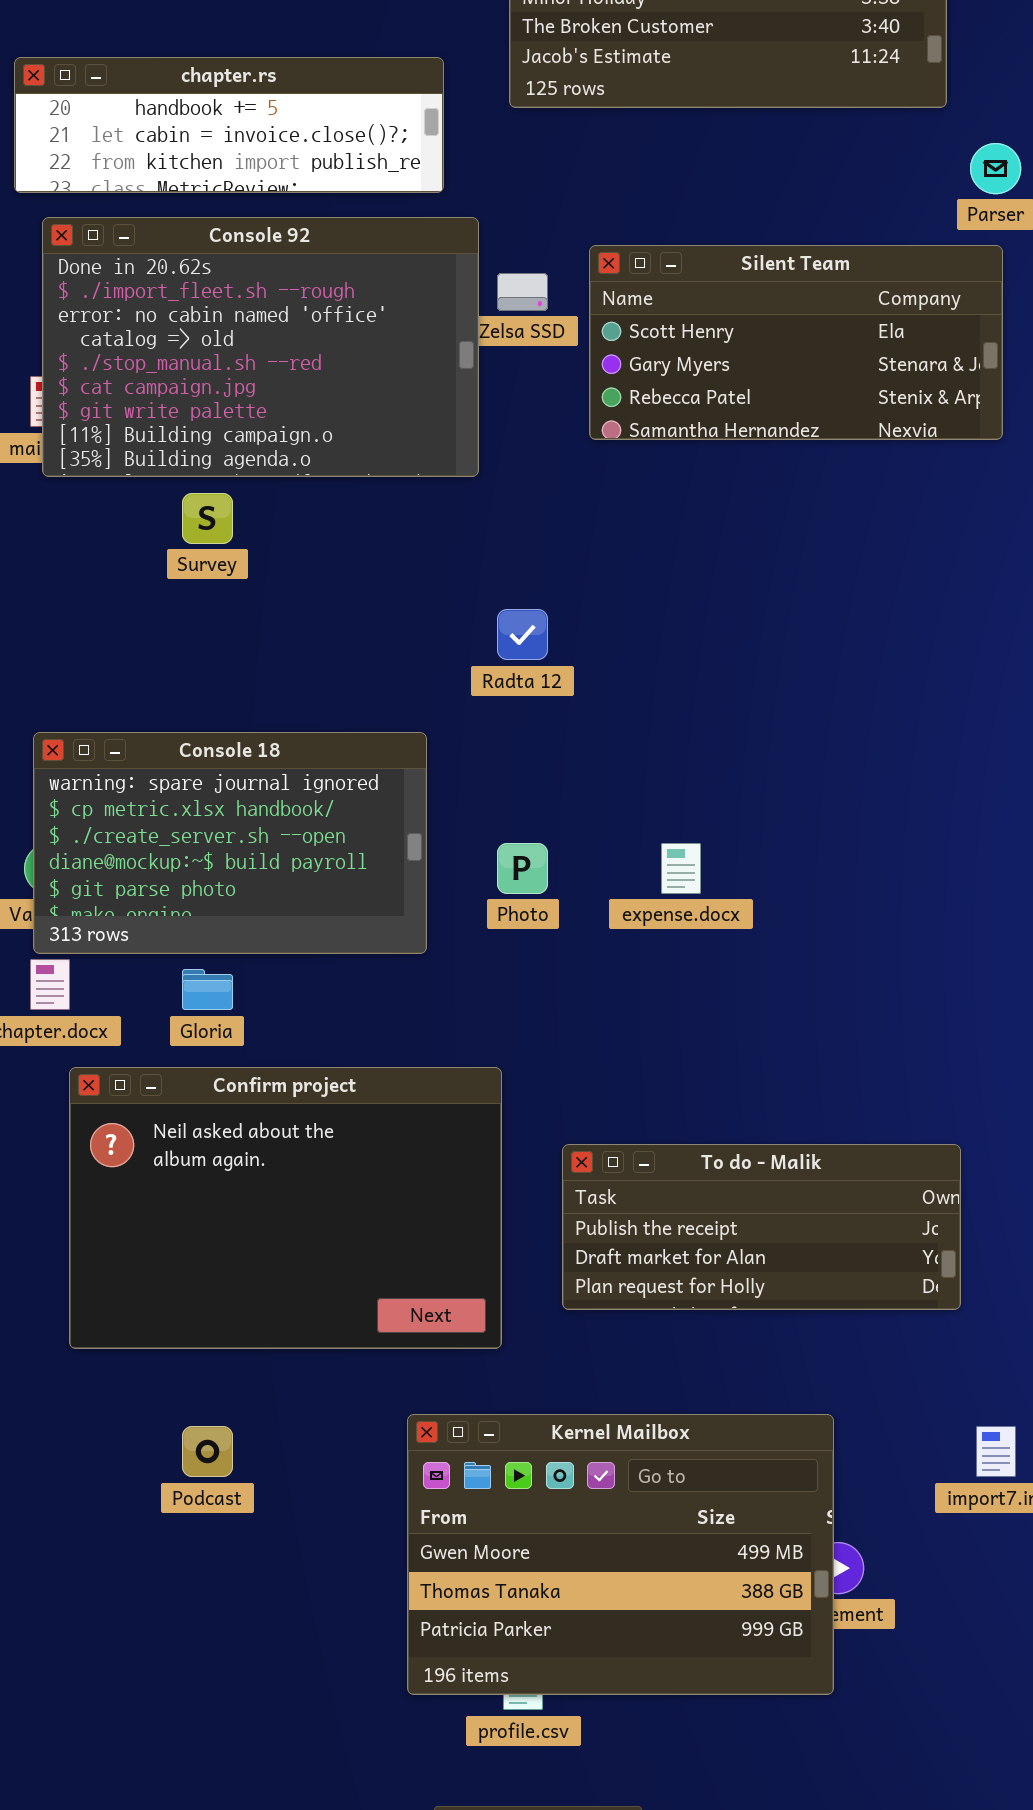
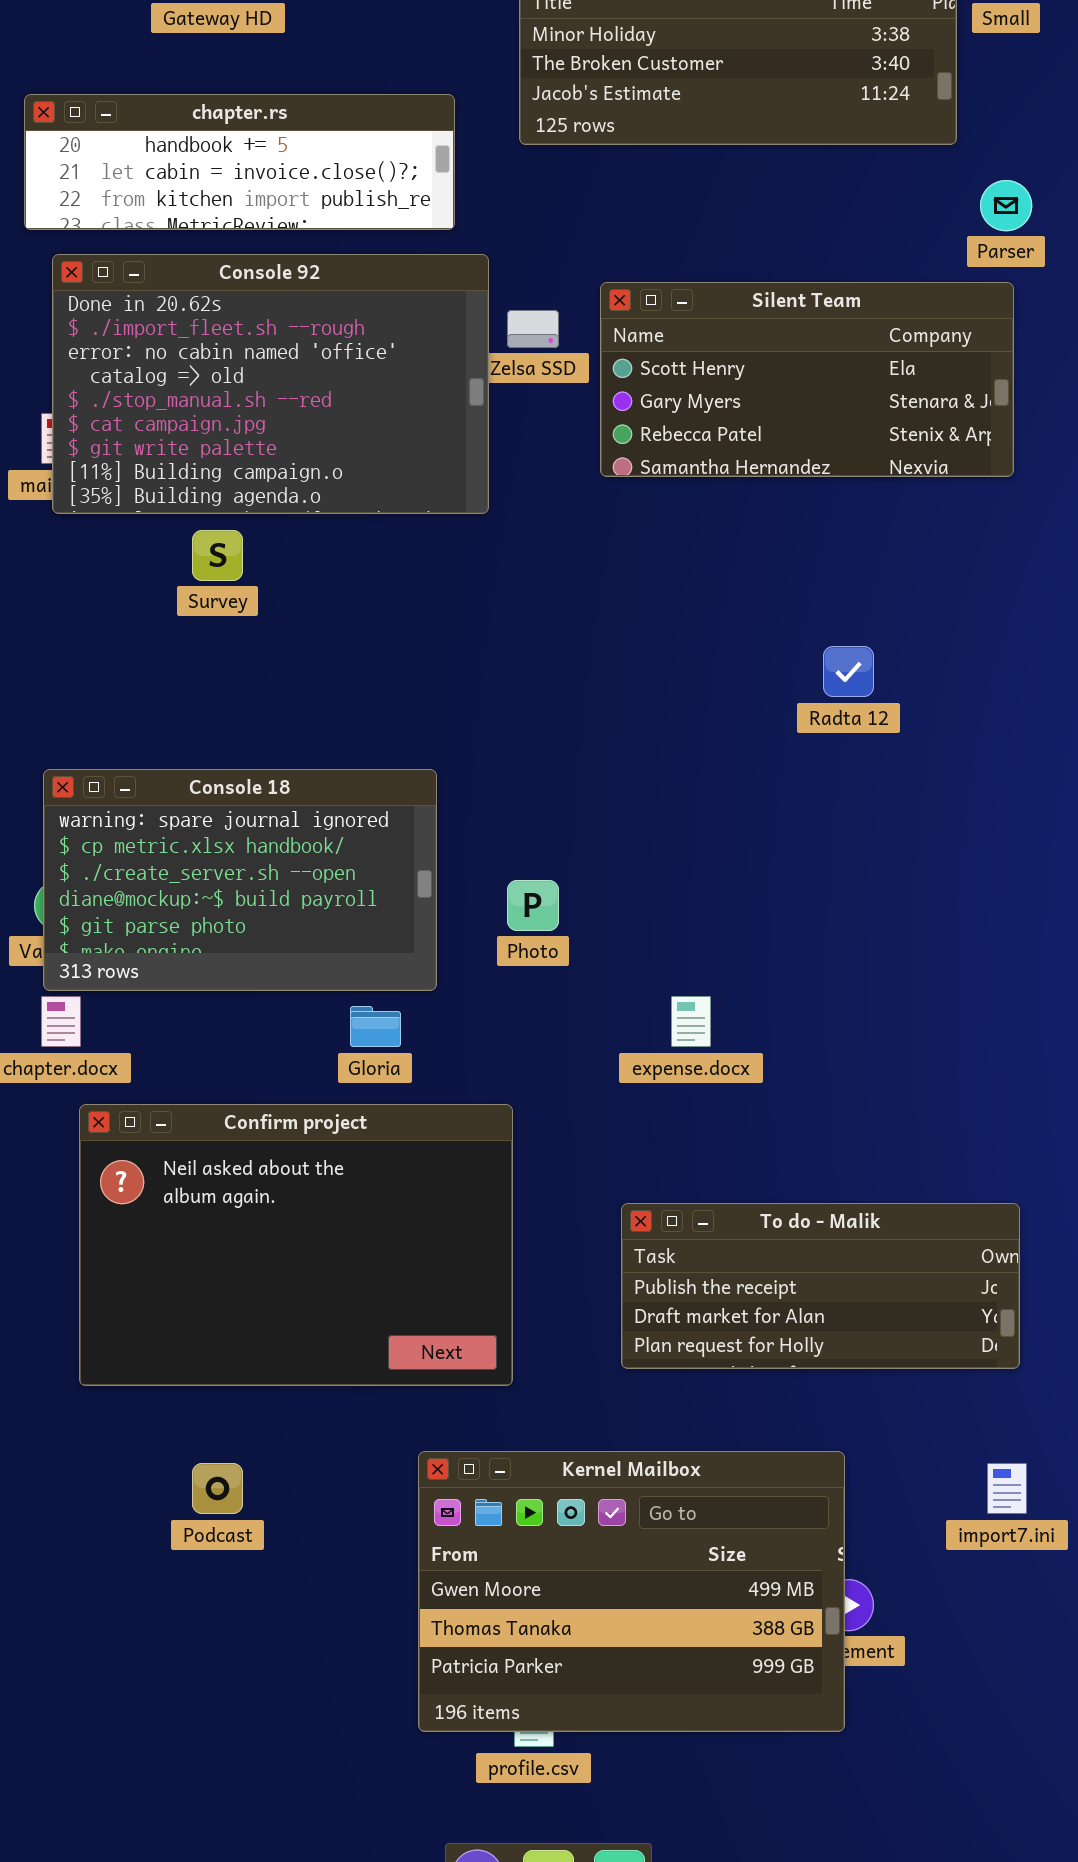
Radta 12: [497,609,548,660] -> [823,646,874,697], moved
expense.docx: [661,843,701,894] -> [671,996,711,1047], moved
Gloria: [182,969,233,1010] -> [350,1006,401,1047], moved
To do - Malik: [562,1144,961,1310] -> [621,1203,1020,1369], moved

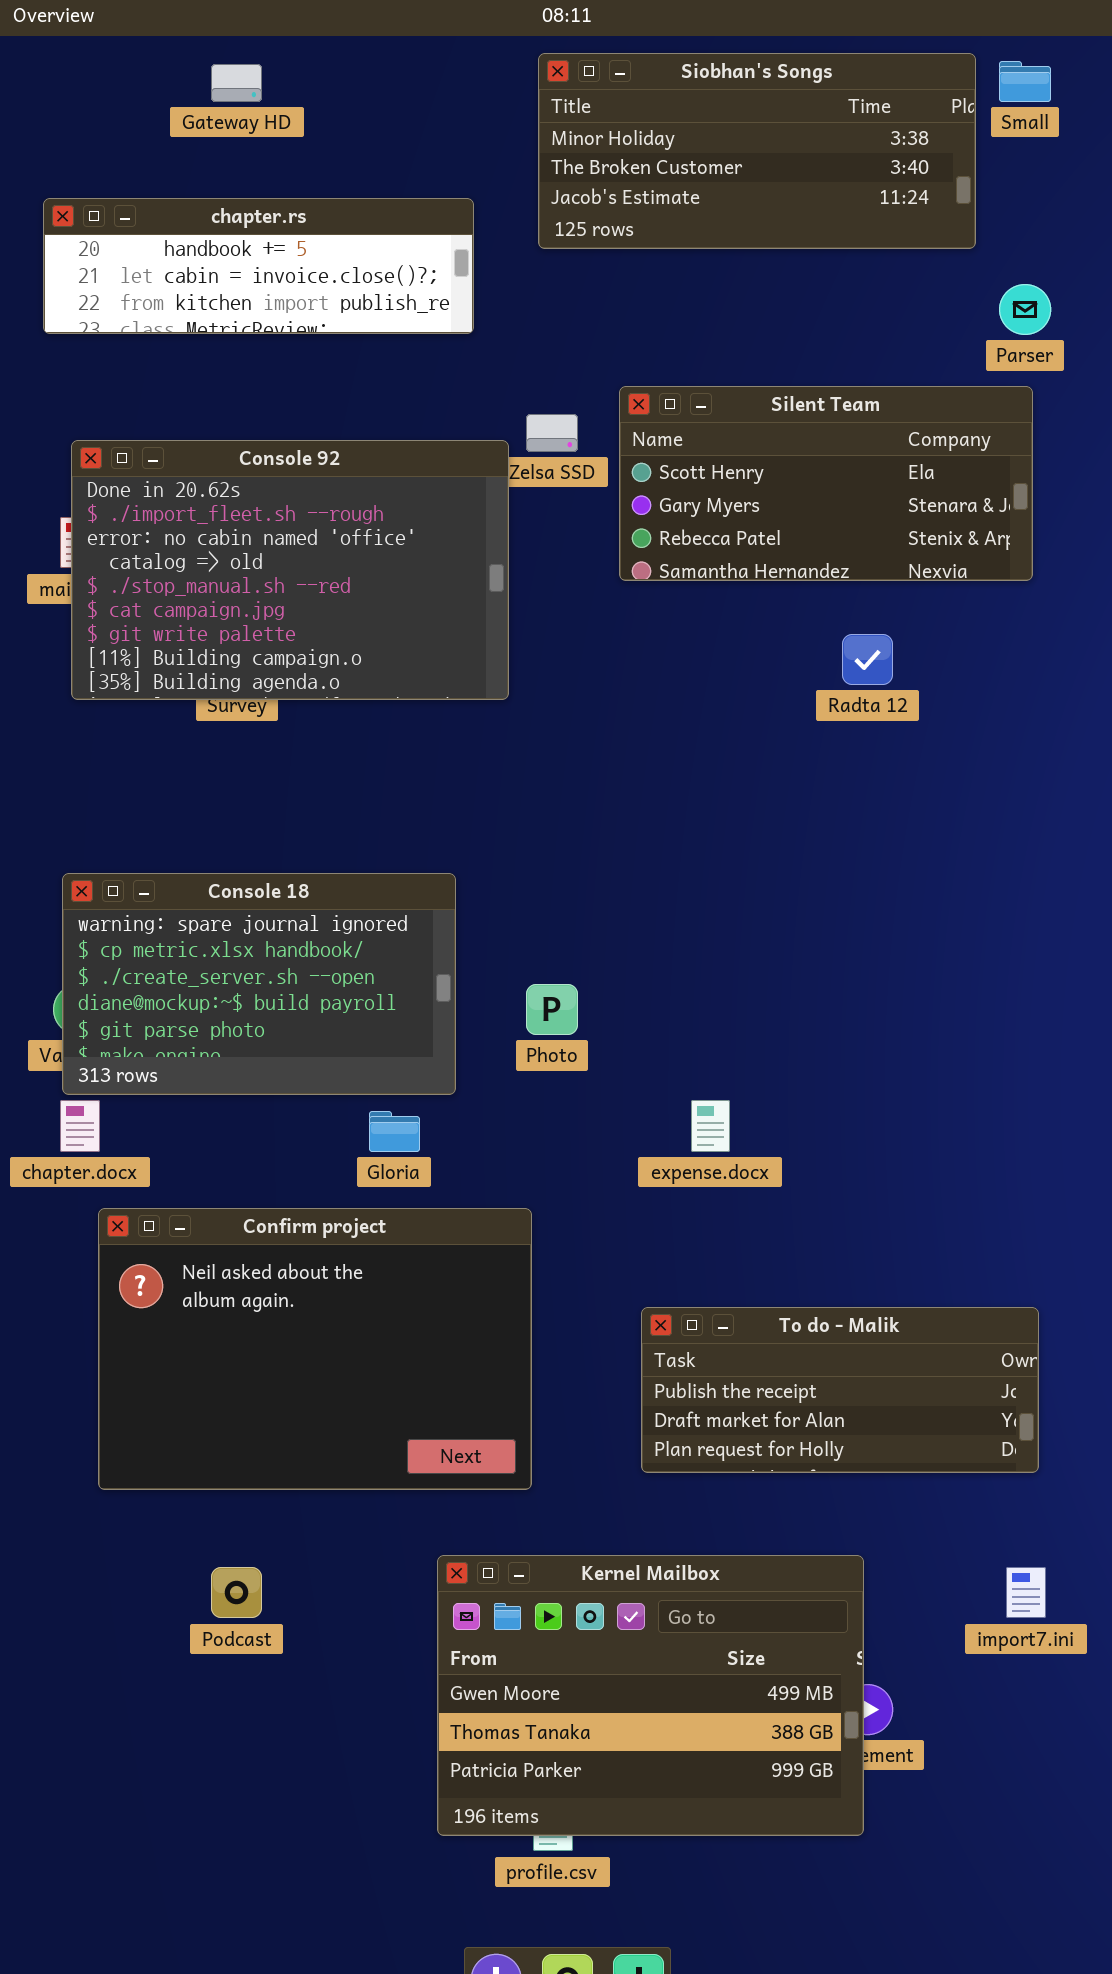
Console 92: [52,254,489,514] -> [71,440,509,700], moved
Radta 12: [823,646,874,697] -> [842,634,893,685], moved

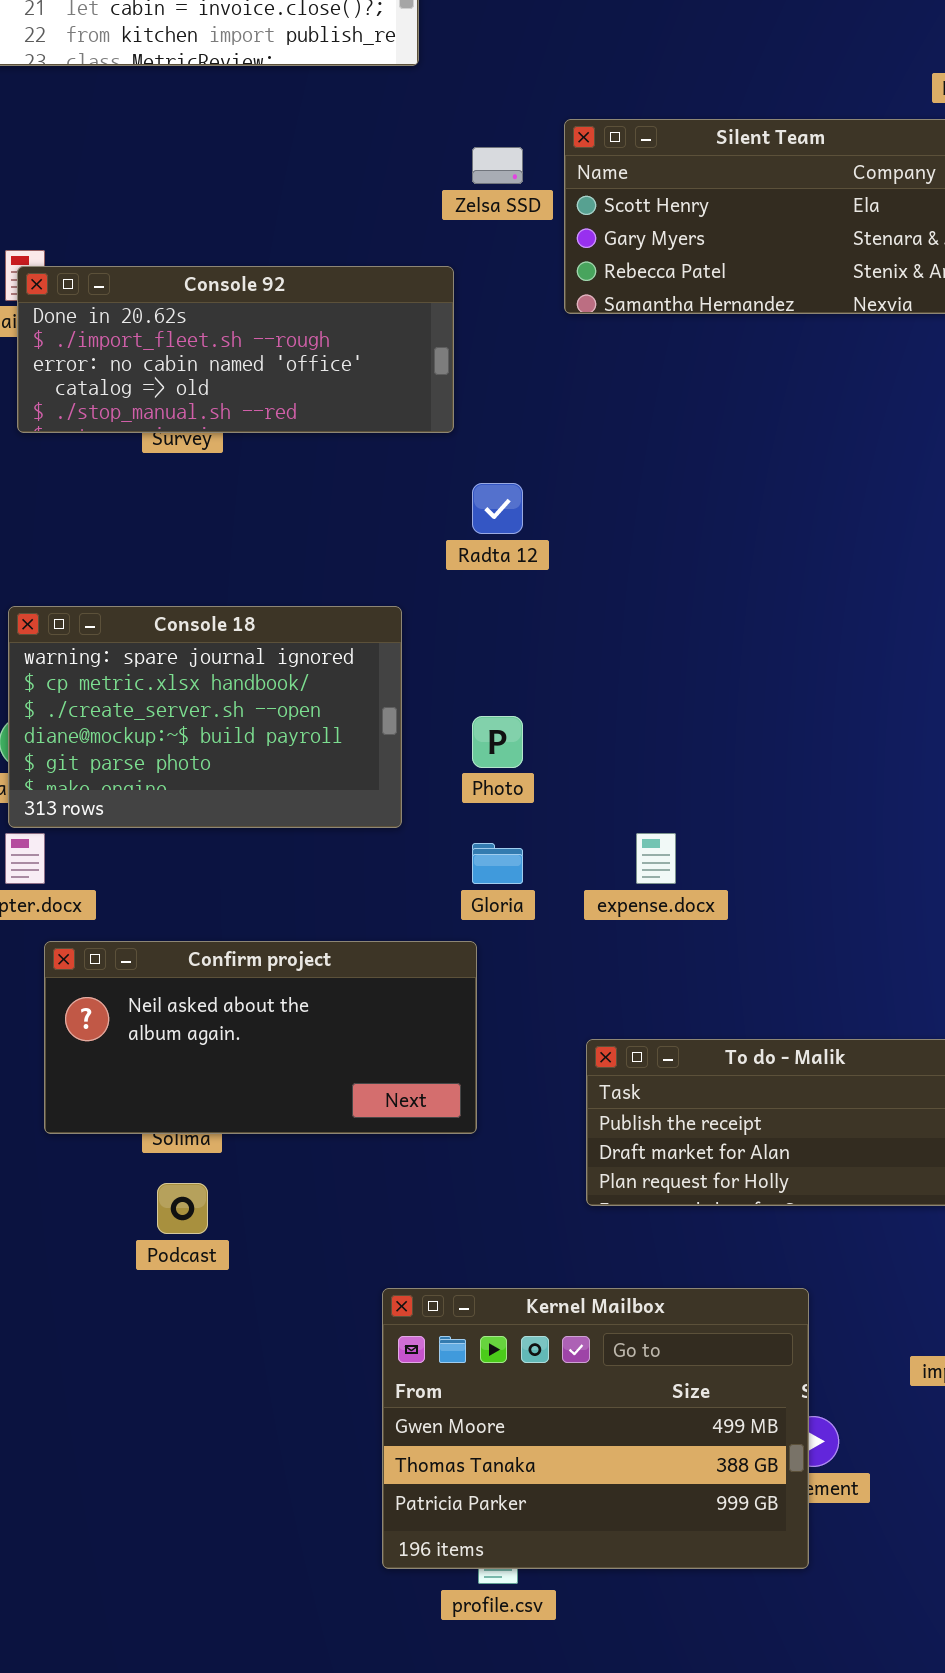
Console 92: [71,440,509,700] -> [17,266,454,433], resized
Radta 12: [842,634,893,685] -> [472,483,523,534], moved
Gloria: [369,1111,420,1152] -> [472,843,523,884], moved
Confirm project: [98,1208,532,1490] -> [44,941,477,1134], resized
Podcast: [211,1567,262,1618] -> [157,1183,208,1234], moved

